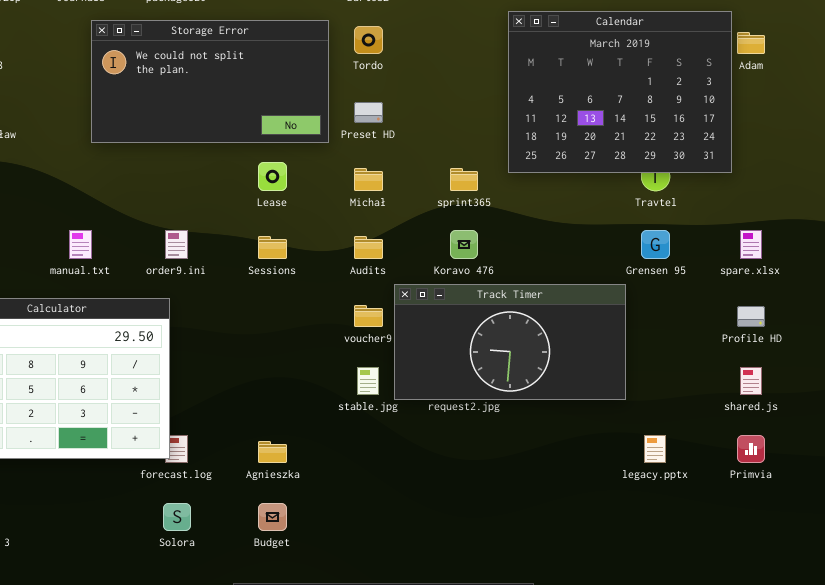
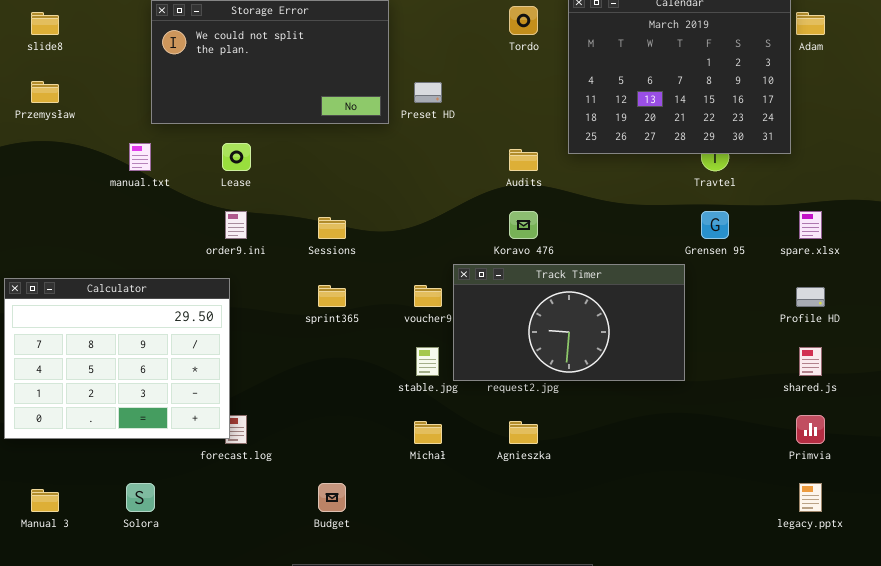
Tordo: [354,26,383,54] -> [509,6,538,35], moved
Lease: [258,162,287,191] -> [222,143,251,171], moved
Michał: [354,168,383,191] -> [414,421,442,444], moved
sprint365: [450,168,478,191] -> [318,285,346,307], moved
manual.txt: [69,230,92,259] -> [129,143,151,171], moved
Audits: [354,236,383,259] -> [509,149,538,171], moved
legacy.pptx: [644,435,666,463] -> [799,483,822,512], moved
Agnieszka: [258,441,287,463] -> [509,421,538,444], moved
Solora: [163,503,191,531] -> [126,483,155,512], moved

